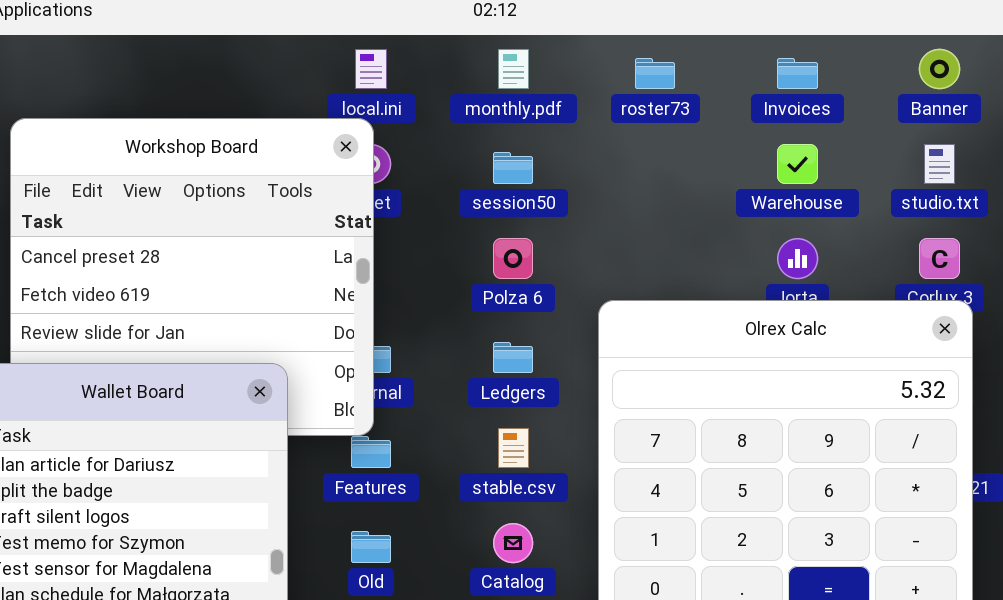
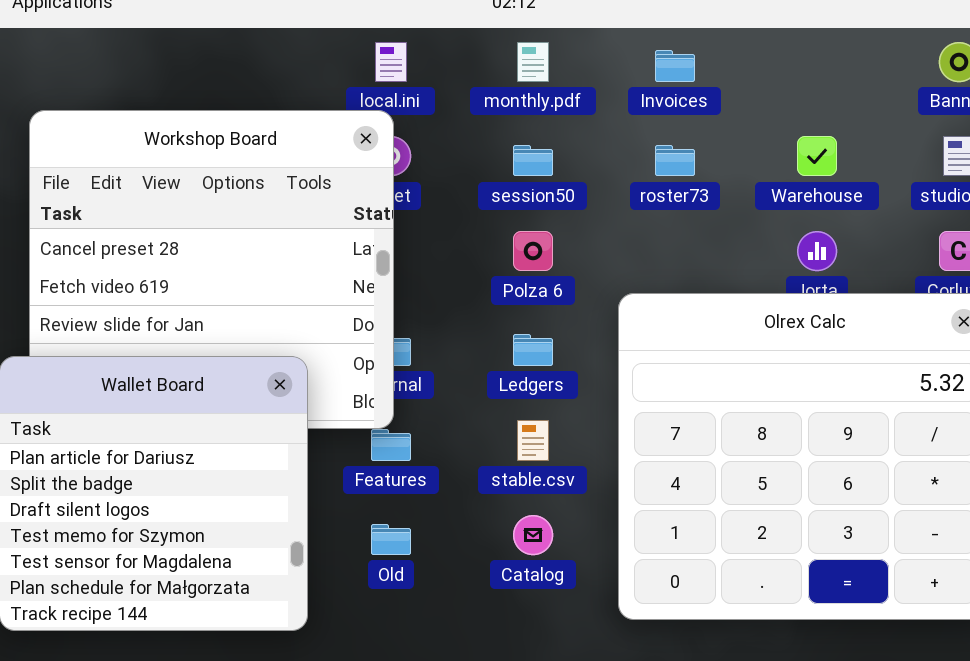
roster73: [635,58,675,89] -> [655,145,695,176], moved
Invoices: [777,58,818,89] -> [655,50,695,82], moved

